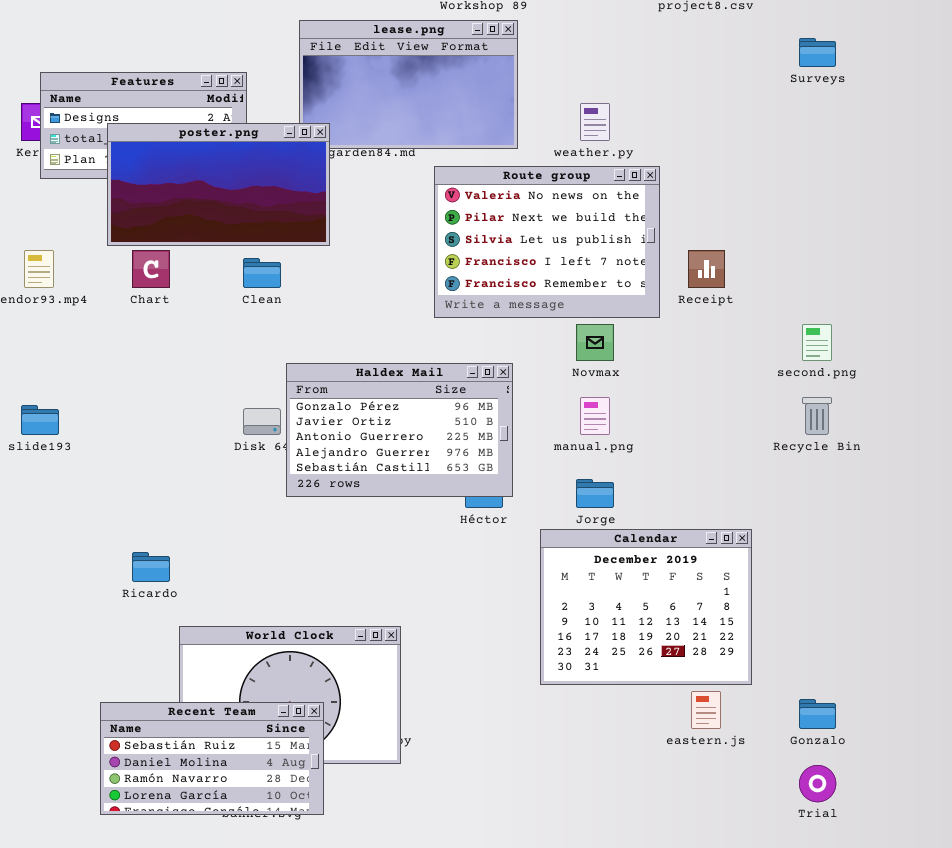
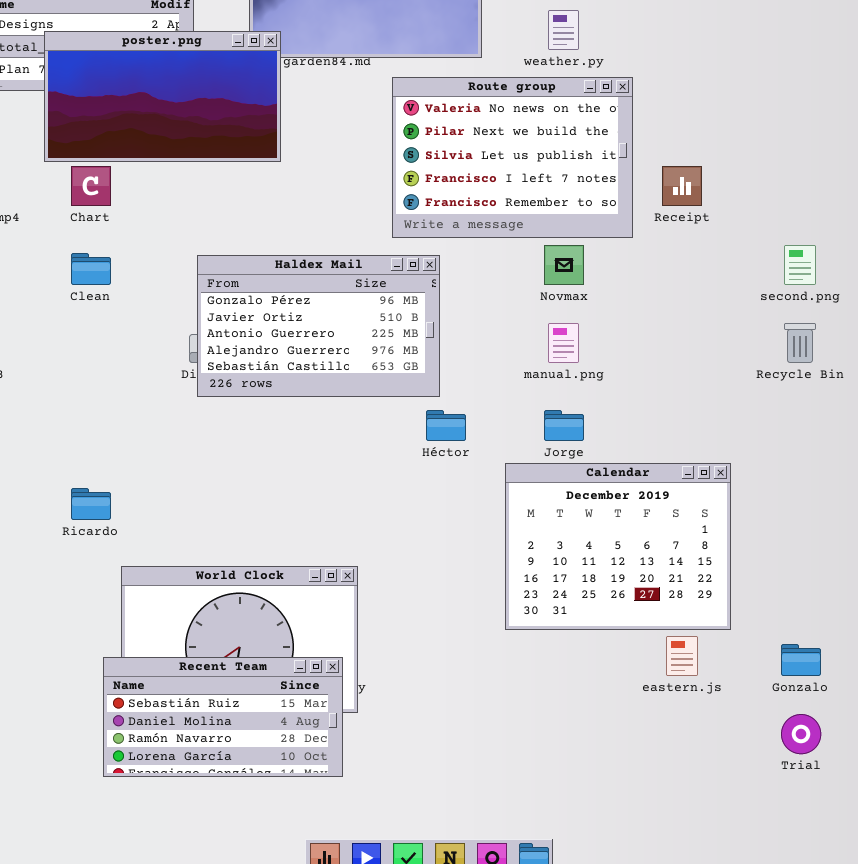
Clean: [243,258,281,288] -> [71,253,111,285], moved
Haldex Mail: [286,363,513,497] -> [197,255,440,397], moved
Recent Team: [100,702,324,815] -> [103,657,343,777], moved

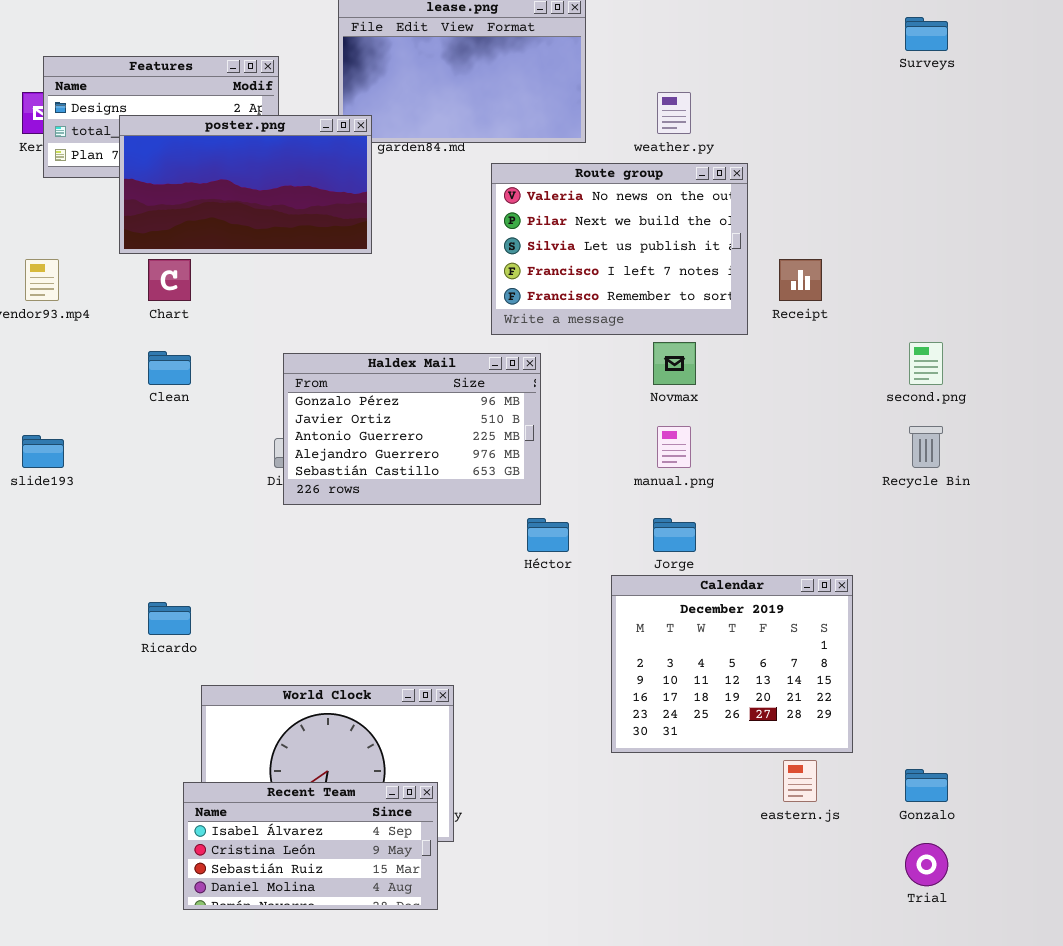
Recent Team: [103,657,343,777] -> [183,782,438,910], scrolled up 2 rows

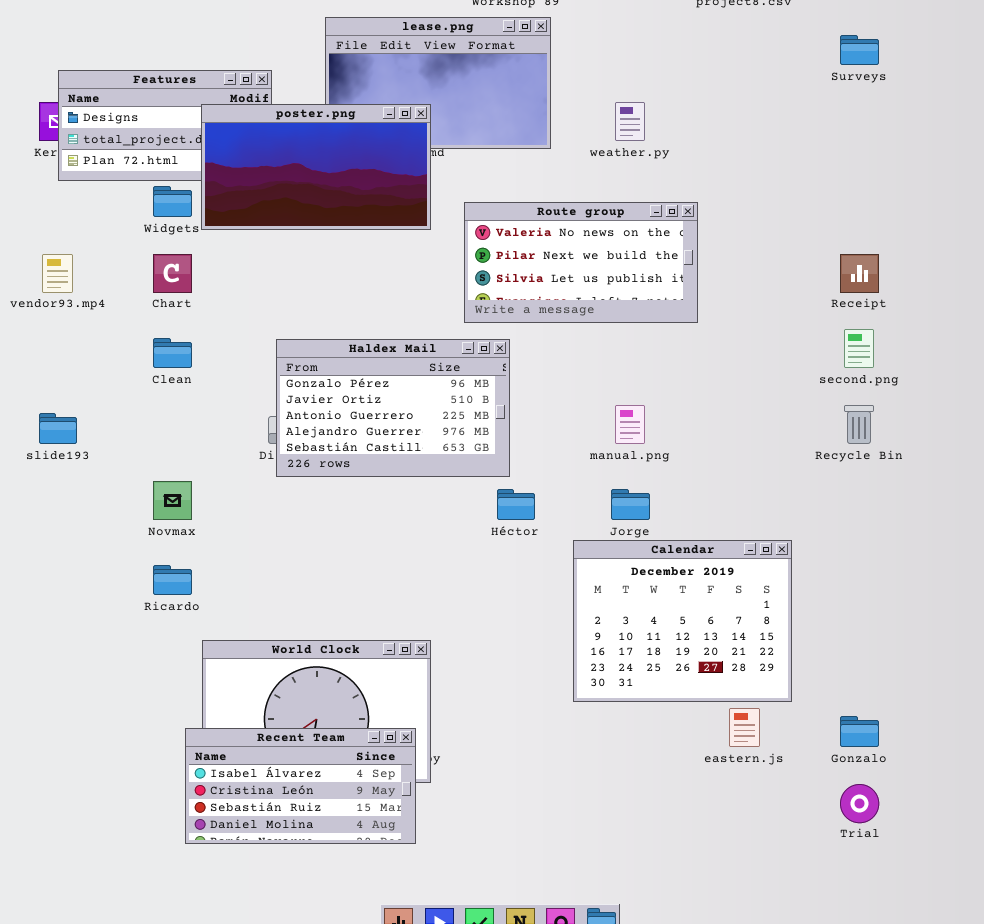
poster.png: [119,115,372,254] -> [201,104,431,230], moved
Route group: [491,163,748,335] -> [464,202,698,323], resized
Receipt: [779,259,822,301] -> [840,254,879,293], moved
Novmax: [653,342,696,385] -> [153,481,192,520], moved

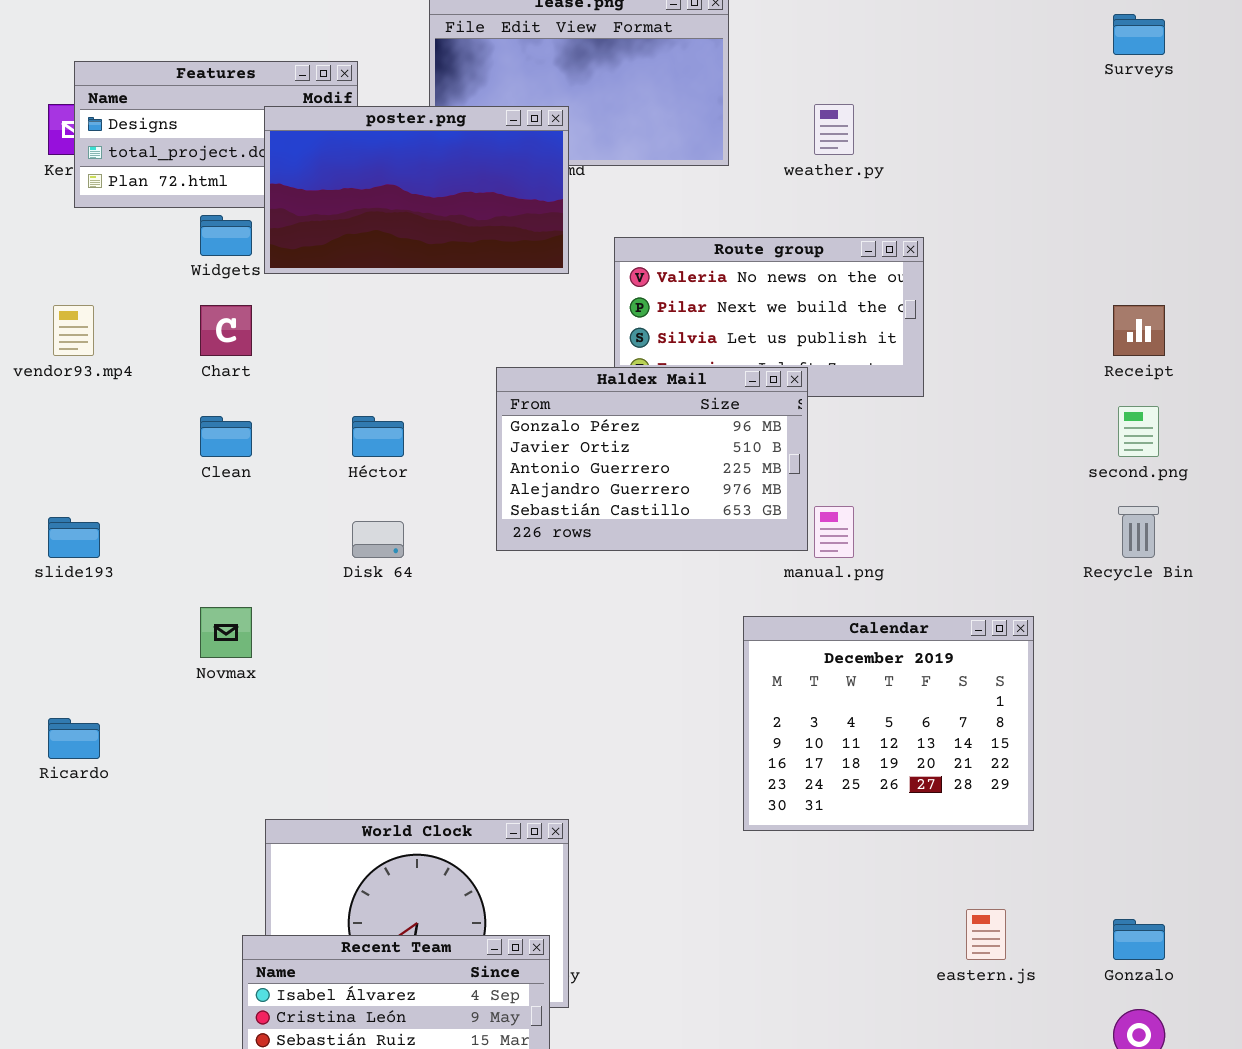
Haldex Mail: [276,339,510,477] -> [496,367,808,551], moved
Héctor: [497,489,535,520] -> [352,416,404,457], moved
Calendar: [573,540,792,702] -> [743,616,1034,831], moved
Ricardo: [153,565,192,595] -> [48,718,100,759], moved

